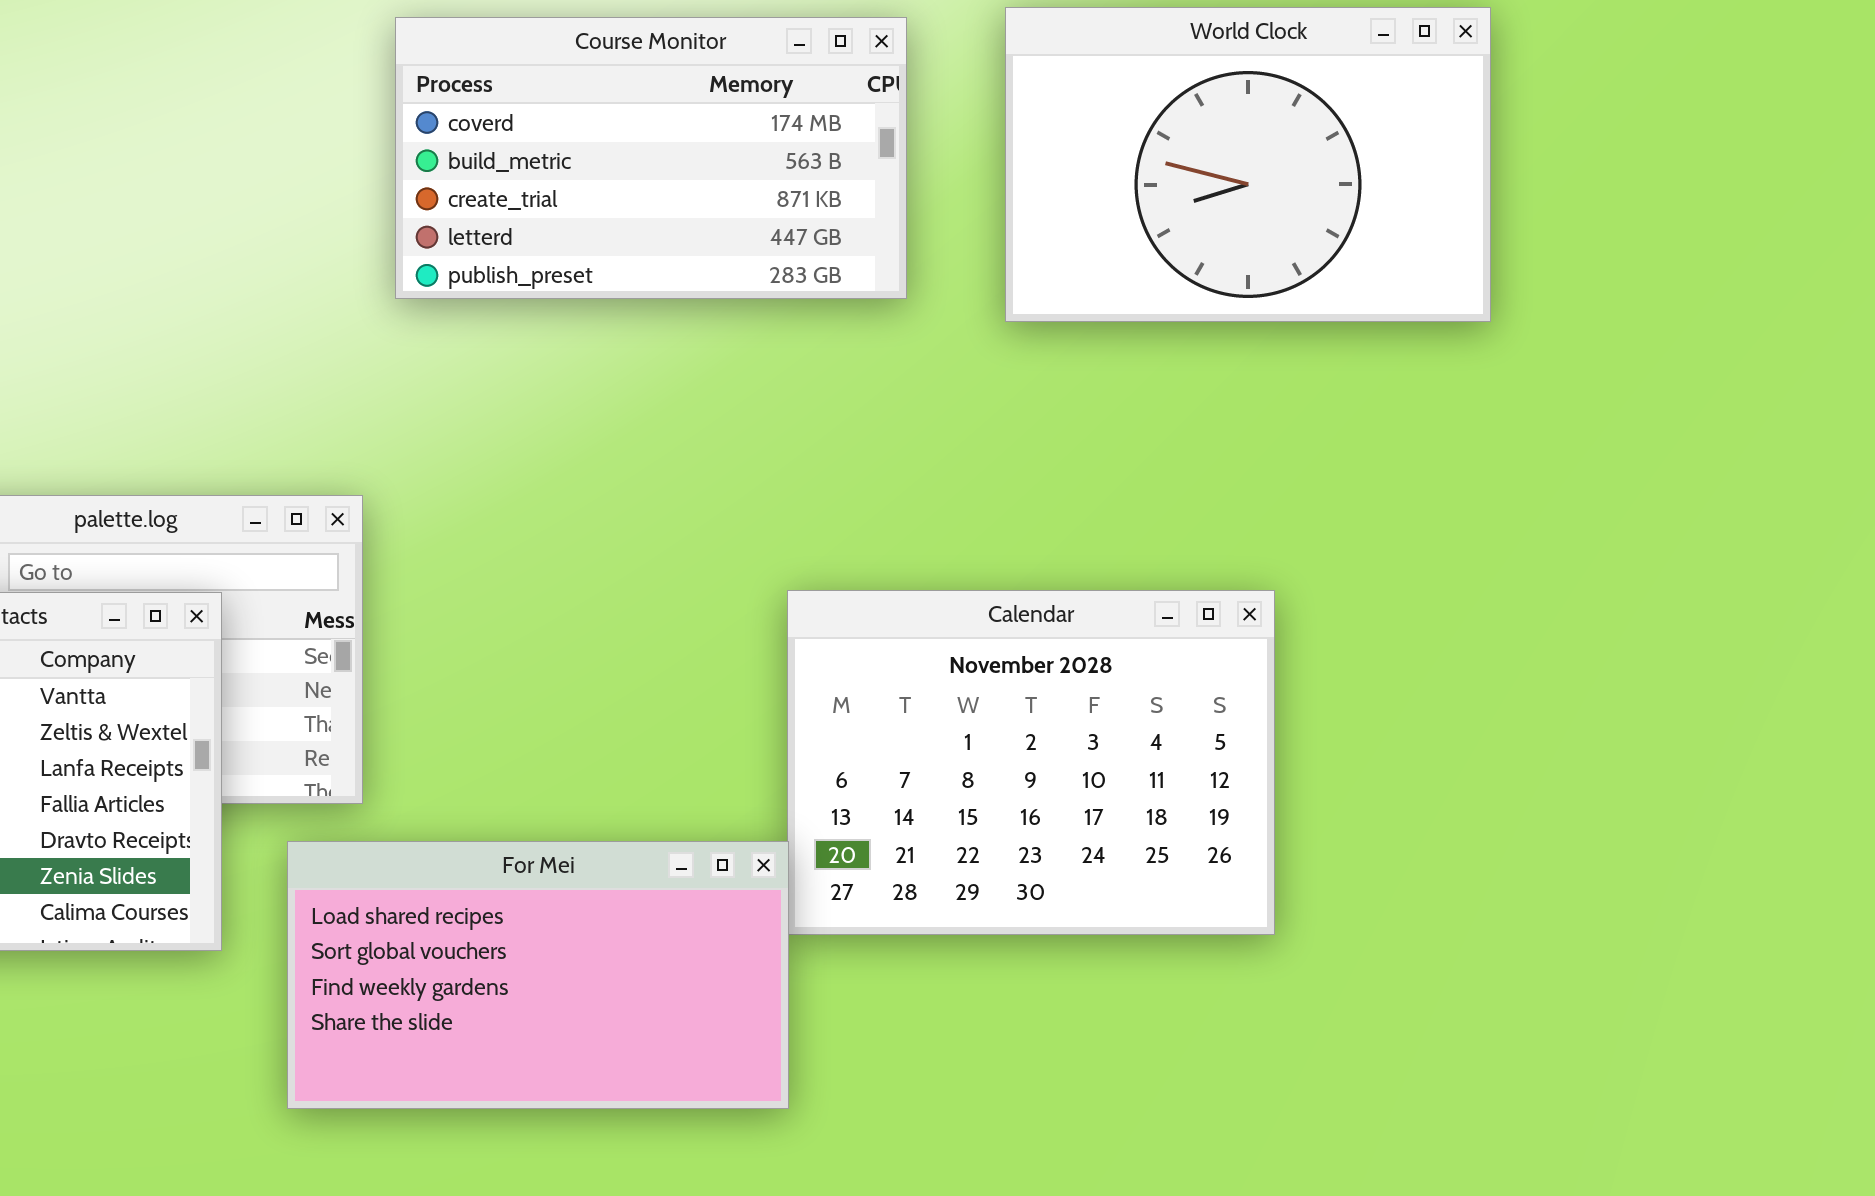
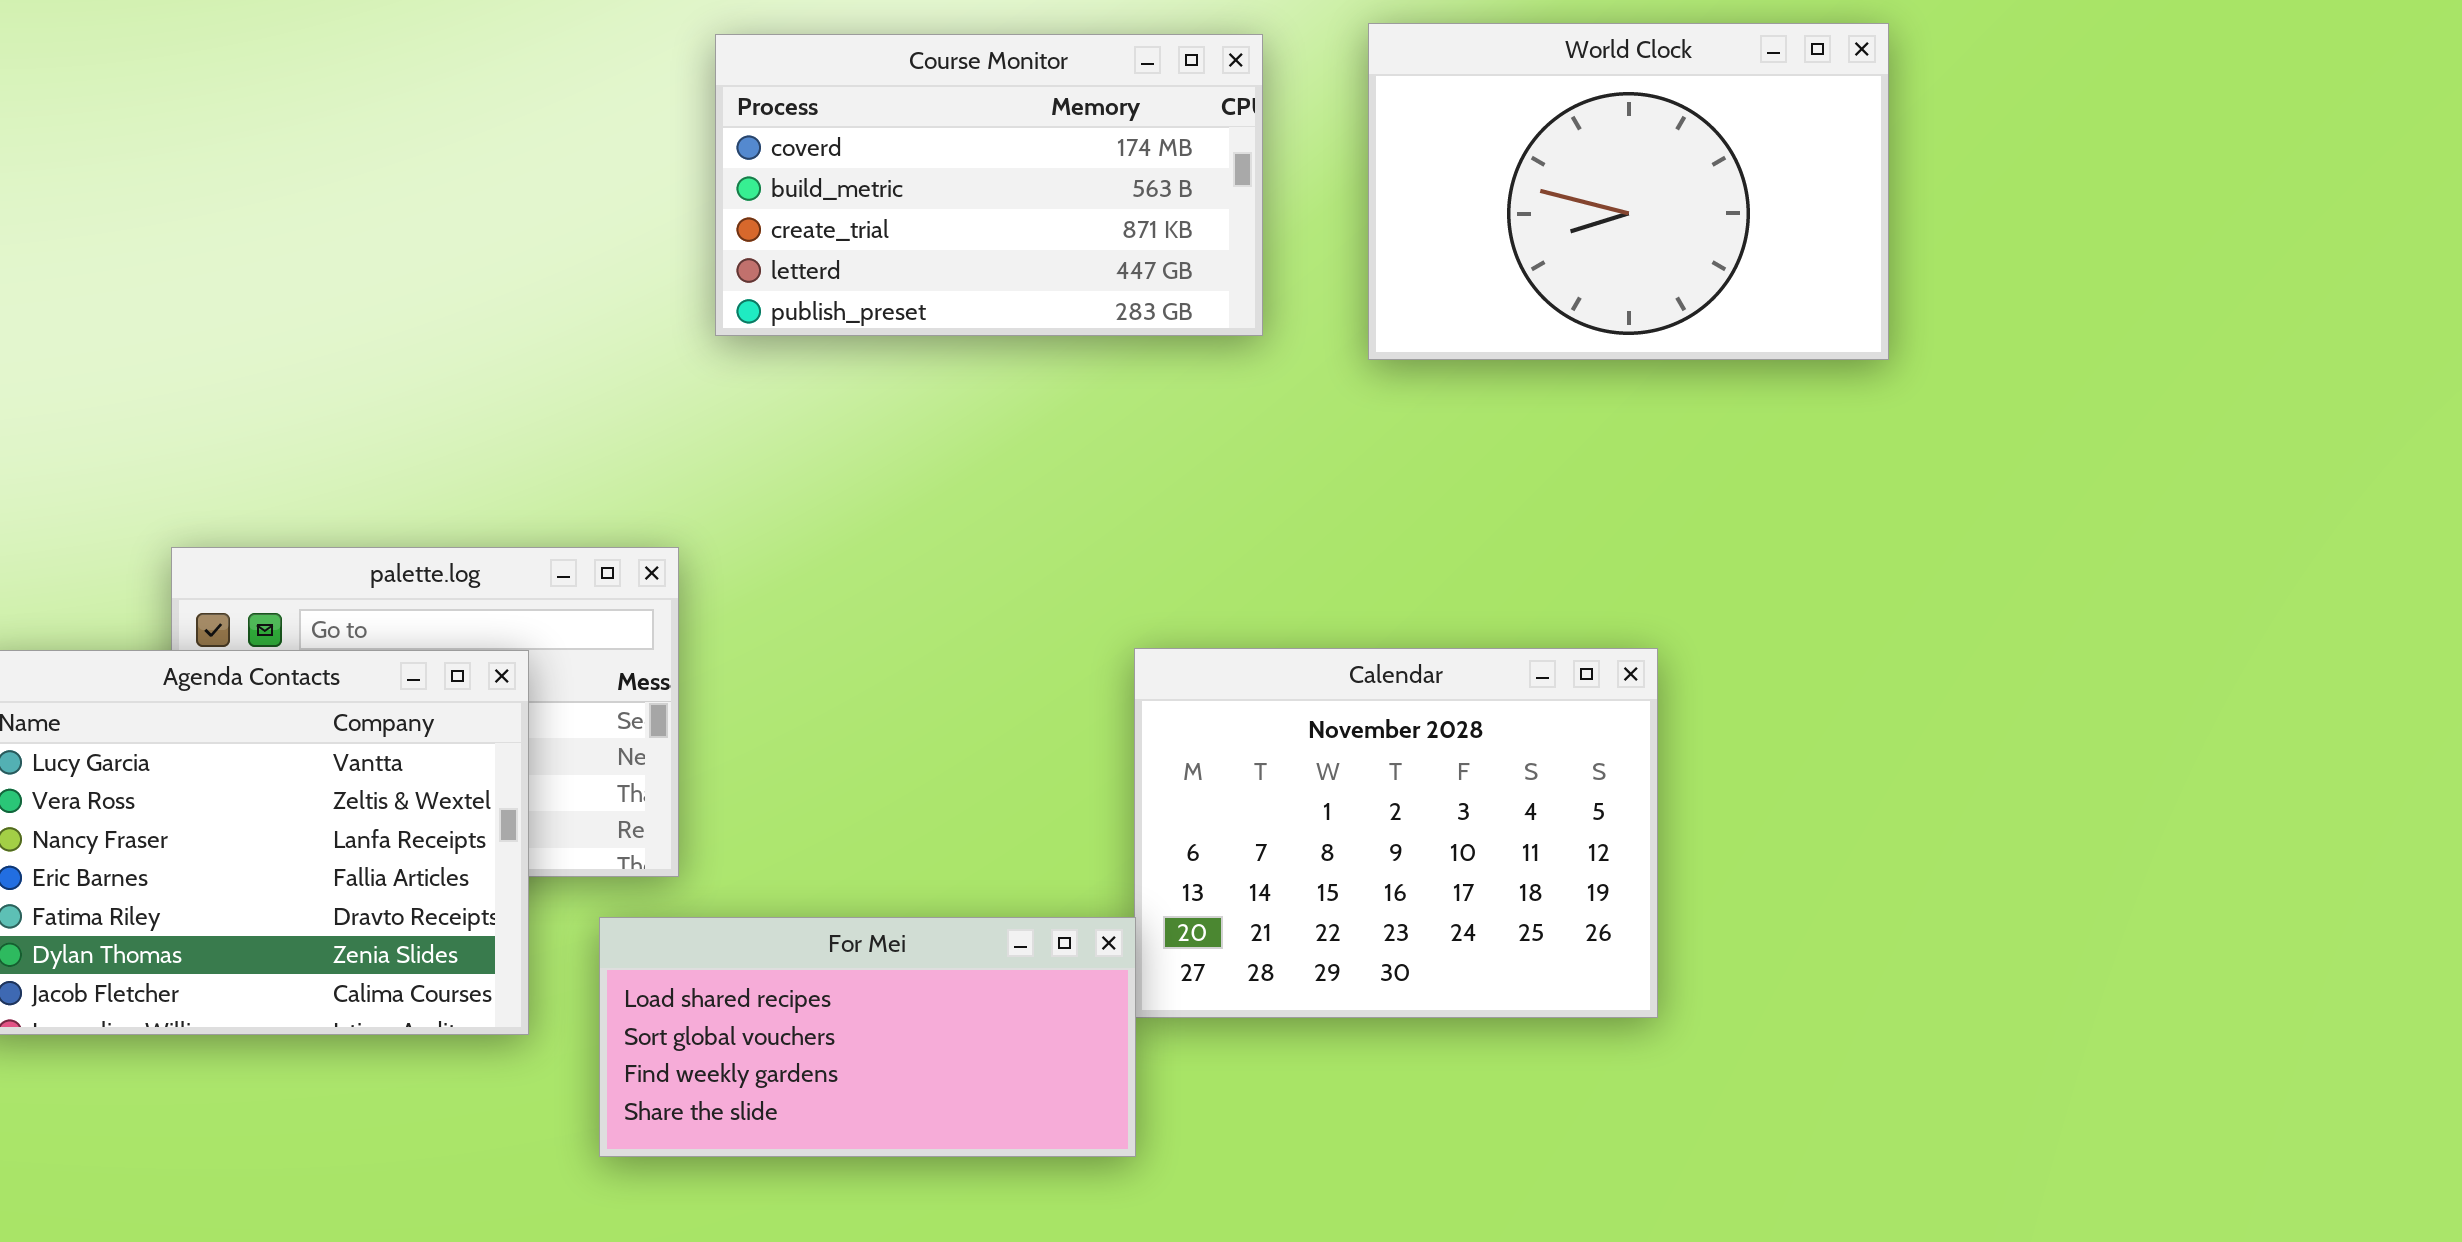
For Mei: [287,841,789,1109] -> [599,917,1136,1157], resized

